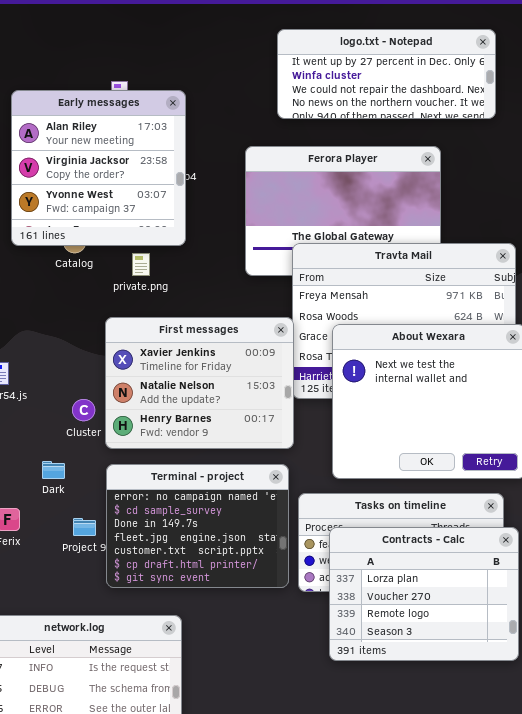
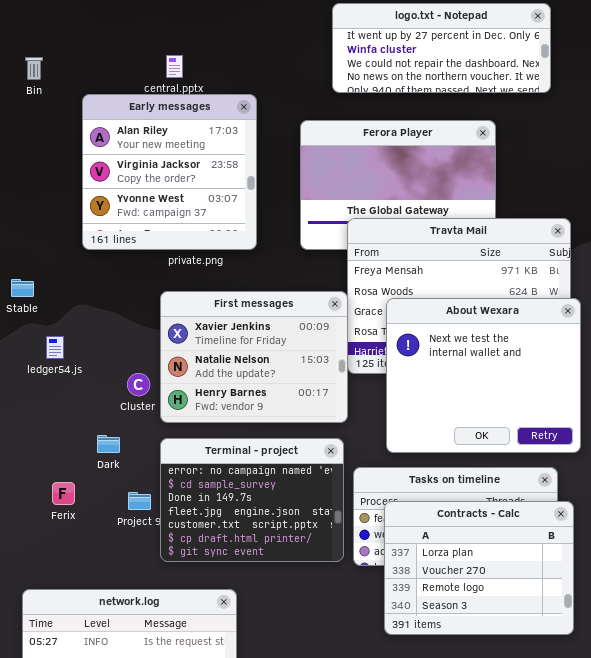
Early messages: [11,90,186,246] -> [82,94,257,250], moved

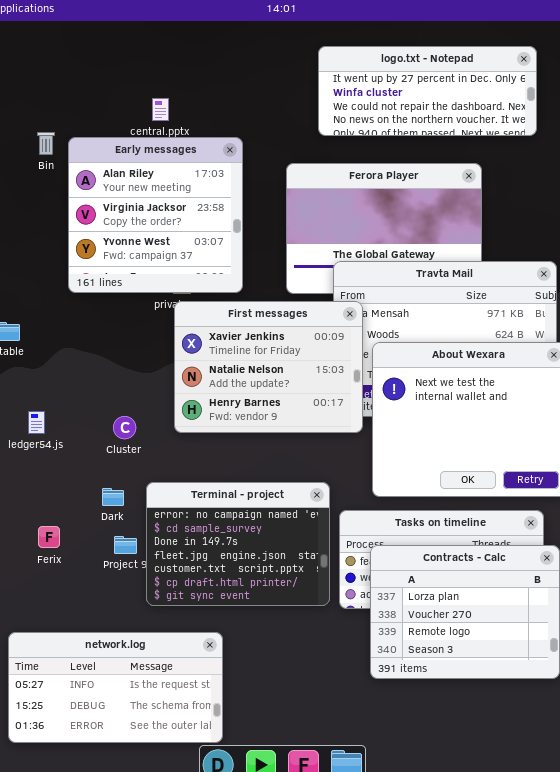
Bin: [25,57,43,80] -> [37,132,55,155], moved
First messages: [160,291,348,423] -> [174,301,363,433], moved
ledger54.js: [46,336,64,359] -> [28,411,45,434], moved
Dark: [97,435,120,453] -> [102,488,124,506], moved

